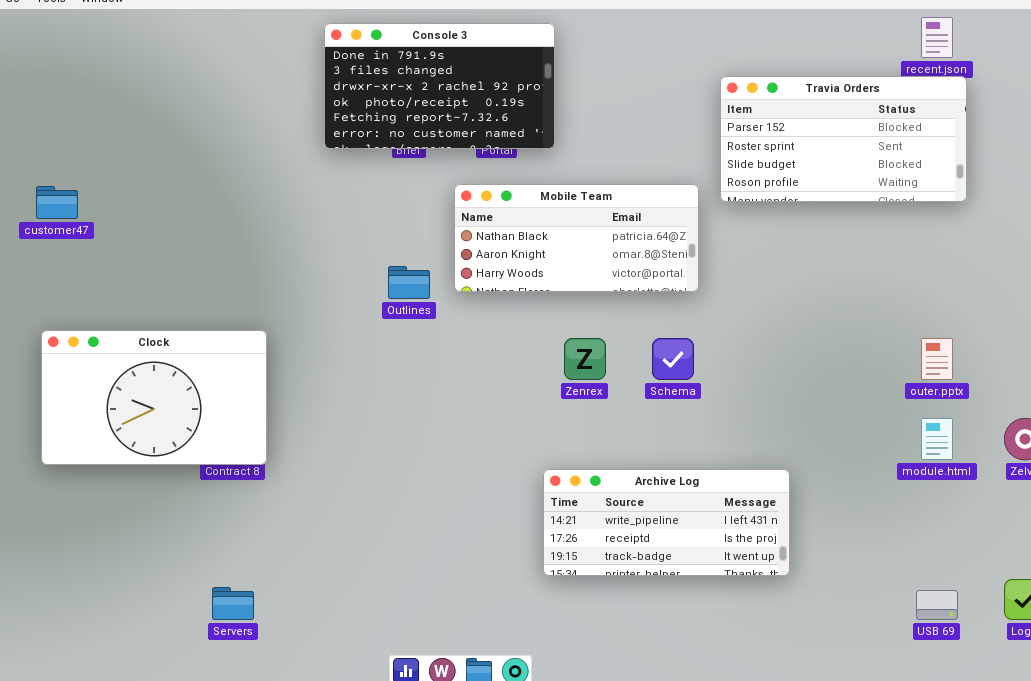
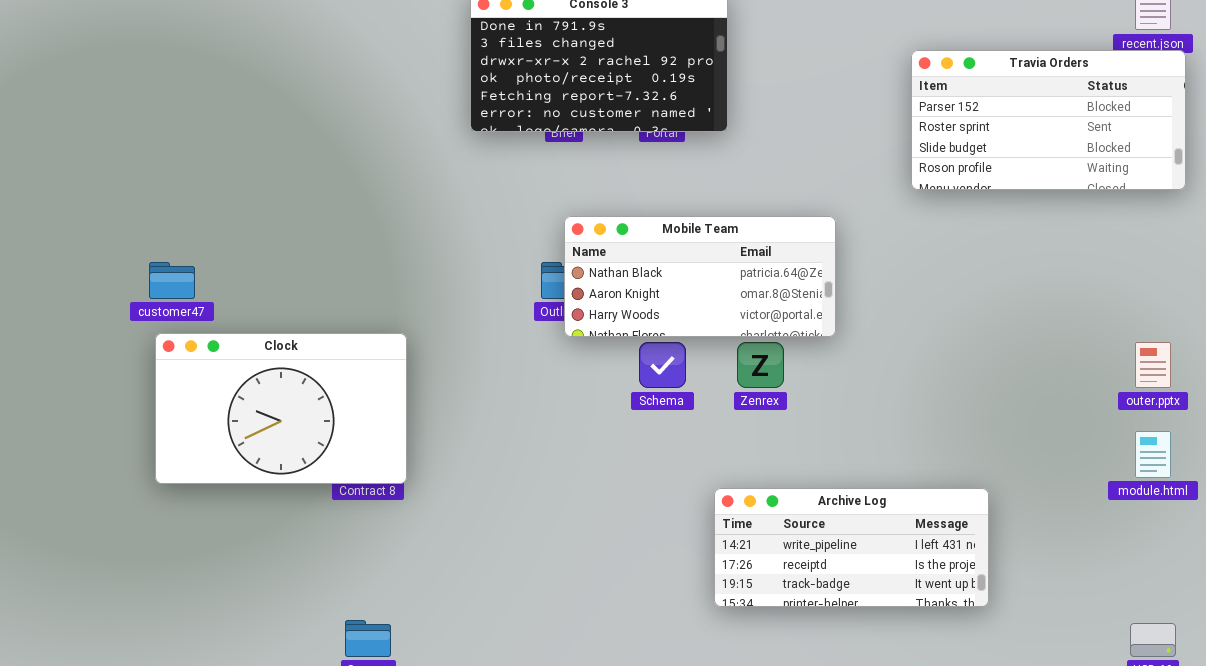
Mobile Team: [454,184,699,292] -> [564,216,836,337], moved
customer47: [36,186,78,219] -> [149,262,195,299], moved
Schema: [652,338,694,380] -> [639,342,686,388], moved

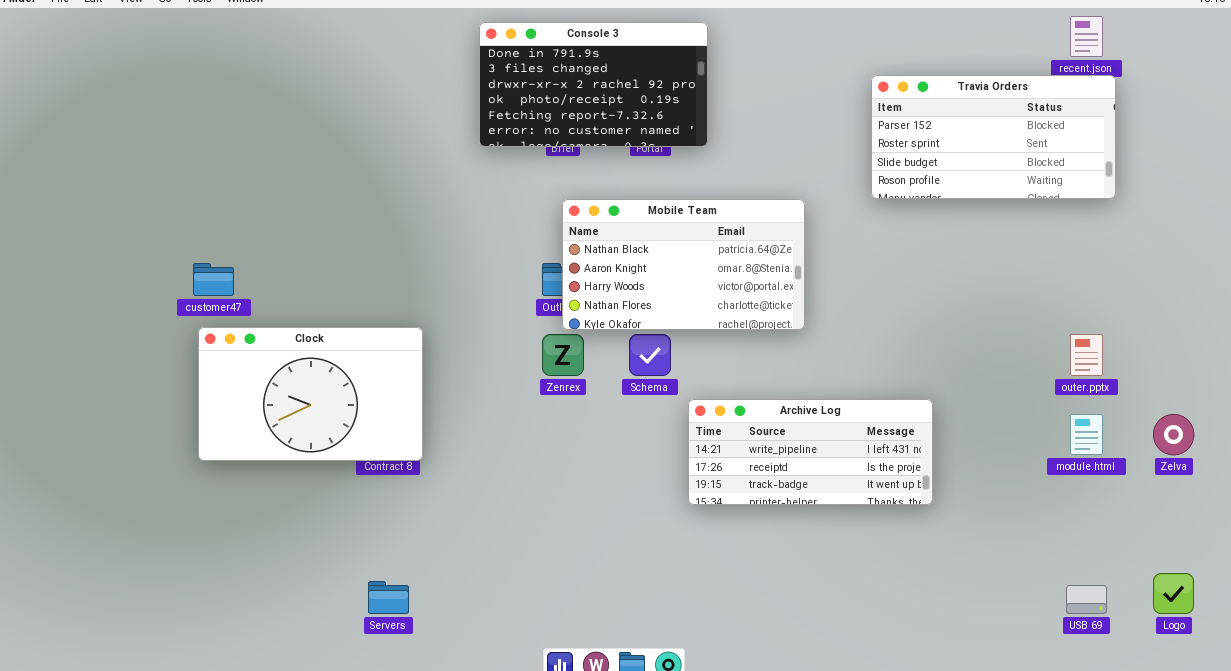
Mobile Team: [564,216,836,337] -> [562,199,805,330], resized
Zenrex: [737,342,784,388] -> [542,334,584,376], moved
Archive Log: [714,488,989,607] -> [688,399,933,505], moved

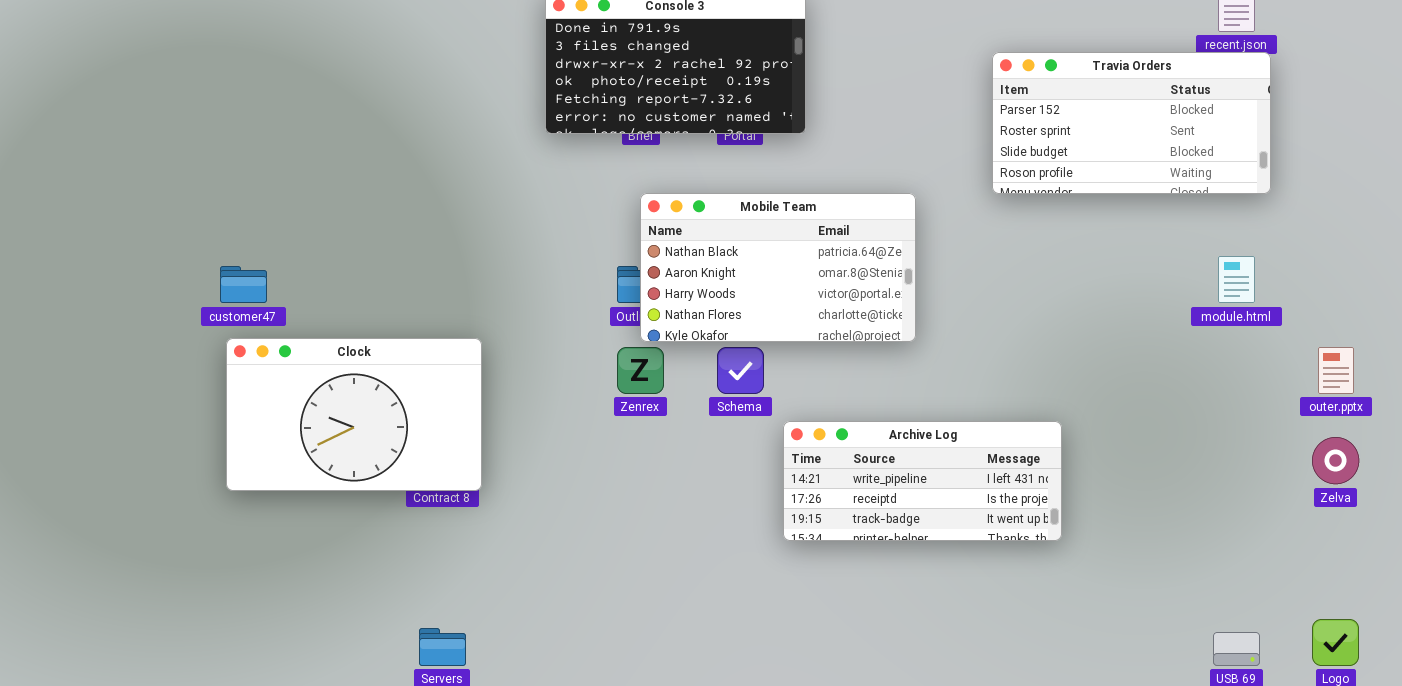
outer.pptx: [1070,334,1103,376] -> [1318,347,1354,394], moved
module.html: [1070,414,1103,455] -> [1218,256,1255,303], moved

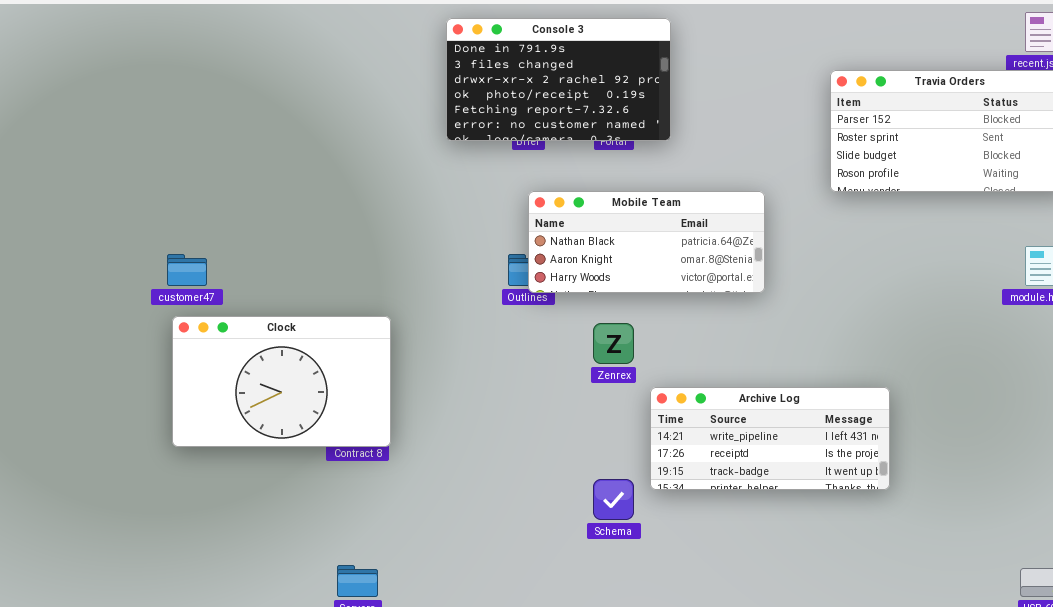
Mobile Team: [640,193,916,342] -> [528,191,765,293], resized
Zenrex: [617,347,664,394] -> [593,323,634,364], moved
Schema: [717,347,764,394] -> [593,479,634,520], moved

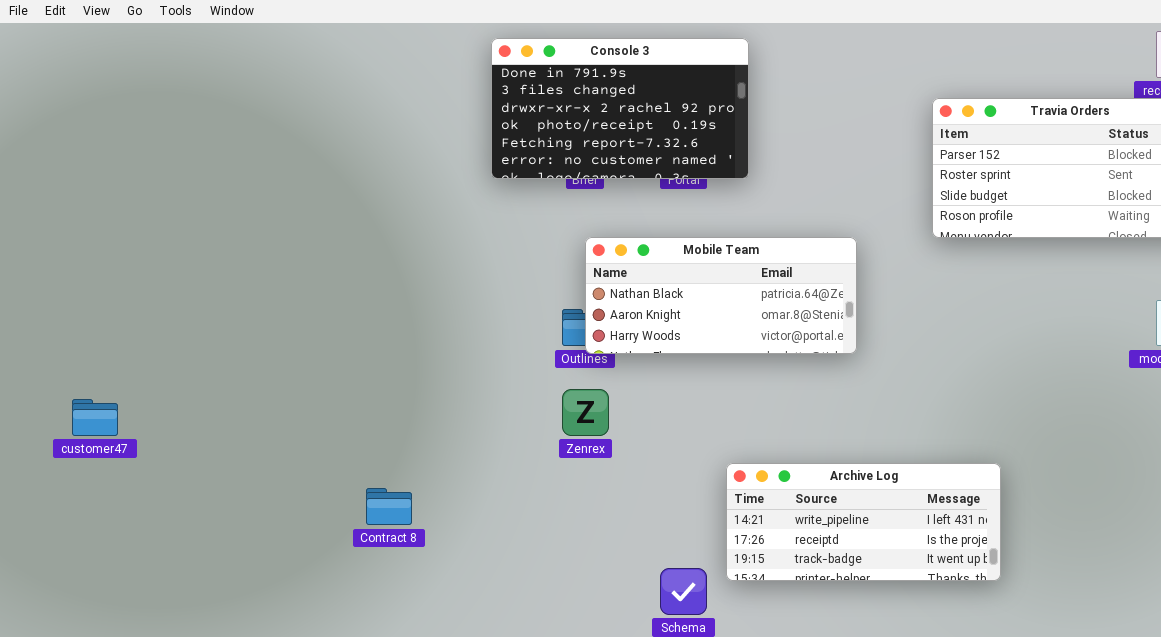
customer47: [167,254,207,286] -> [72,399,118,436], moved
Clock: [172,316,391,447] -> none, closed
Zenrex: [593,323,634,364] -> [562,389,609,436], moved

